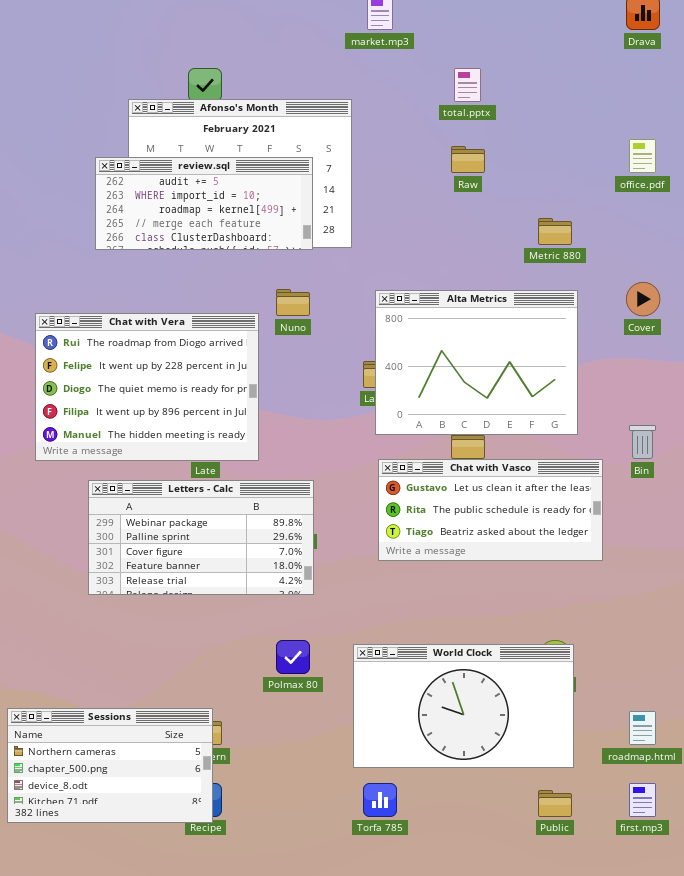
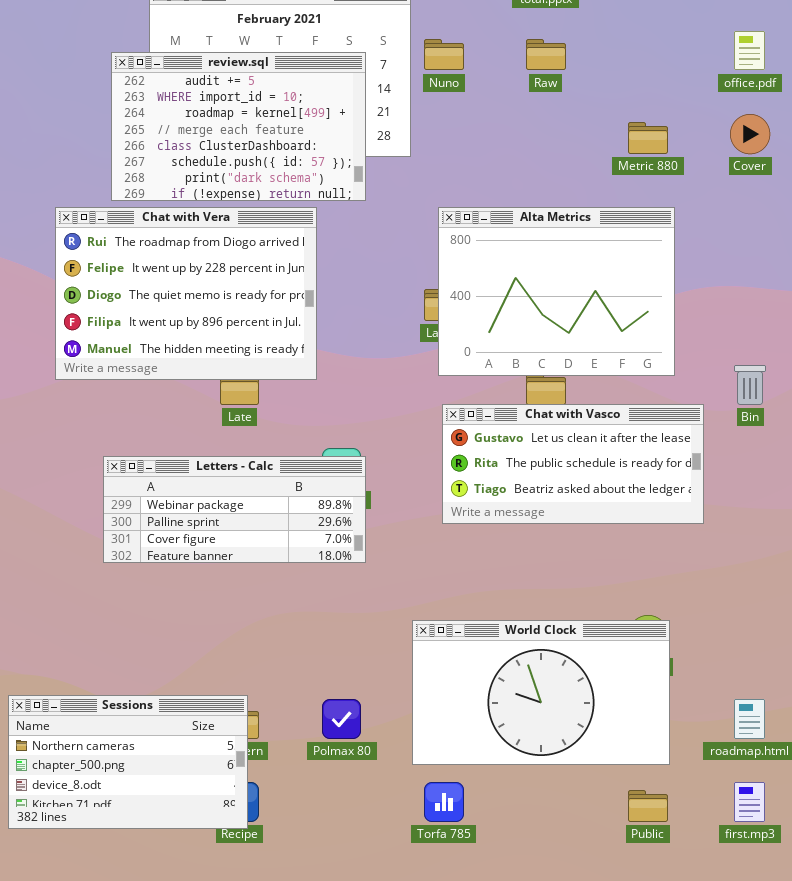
review.sql: [95,157,313,250] -> [111,52,366,201], resized
Cover: [626,282,660,316] -> [730,114,770,154], moved
Nuno: [276,289,310,316] -> [424,39,464,70], moved
Chat with Vera: [35,313,259,461] -> [55,207,317,380], moved
Letters - Calc: [88,480,314,595] -> [103,456,366,563], resized
Polmax 80: [276,640,310,674] -> [322,699,361,739], moved

